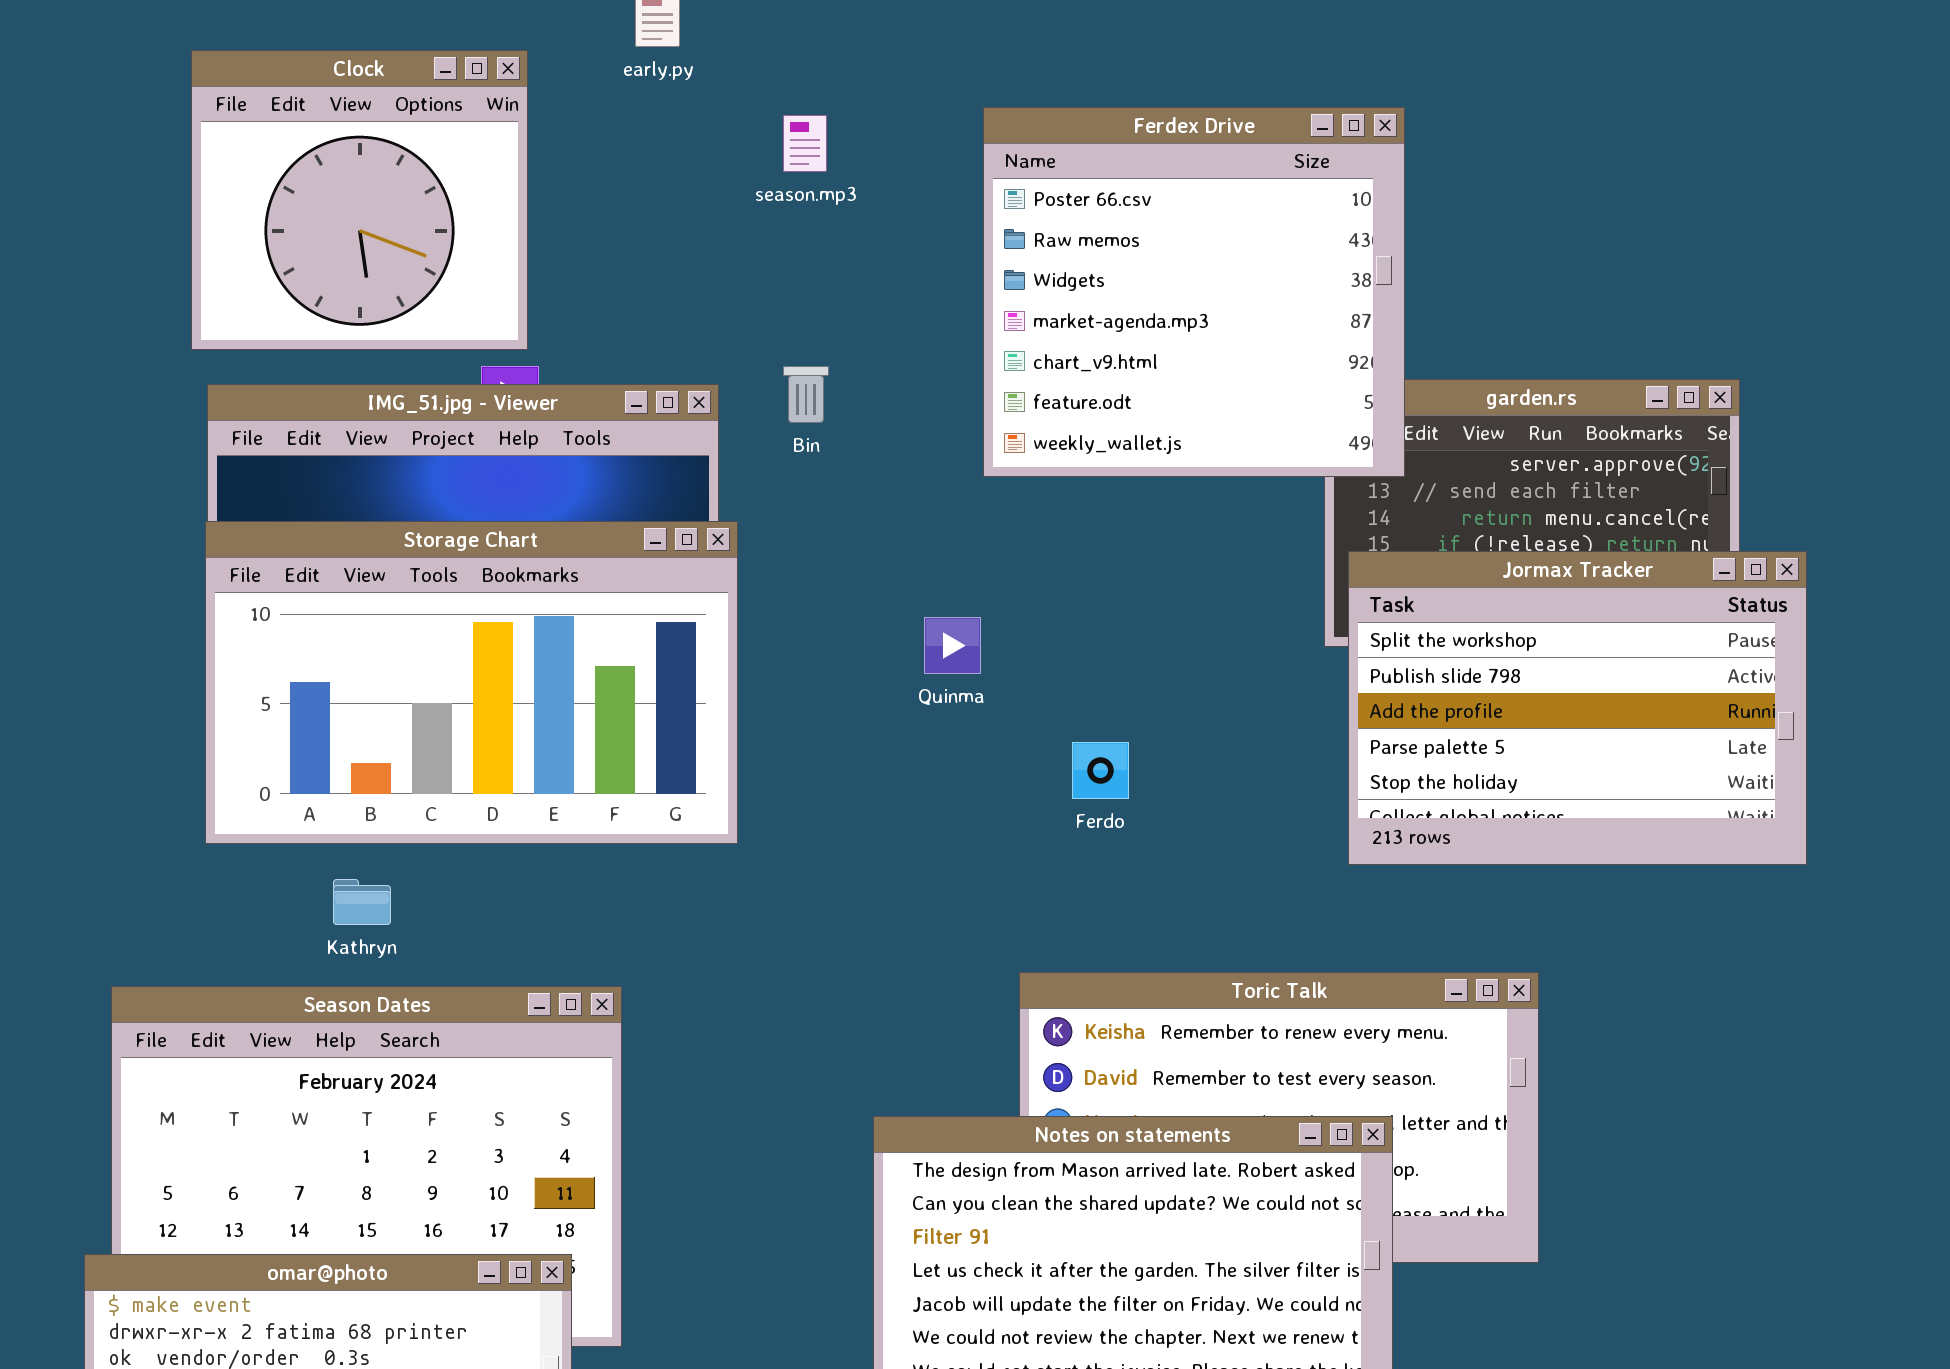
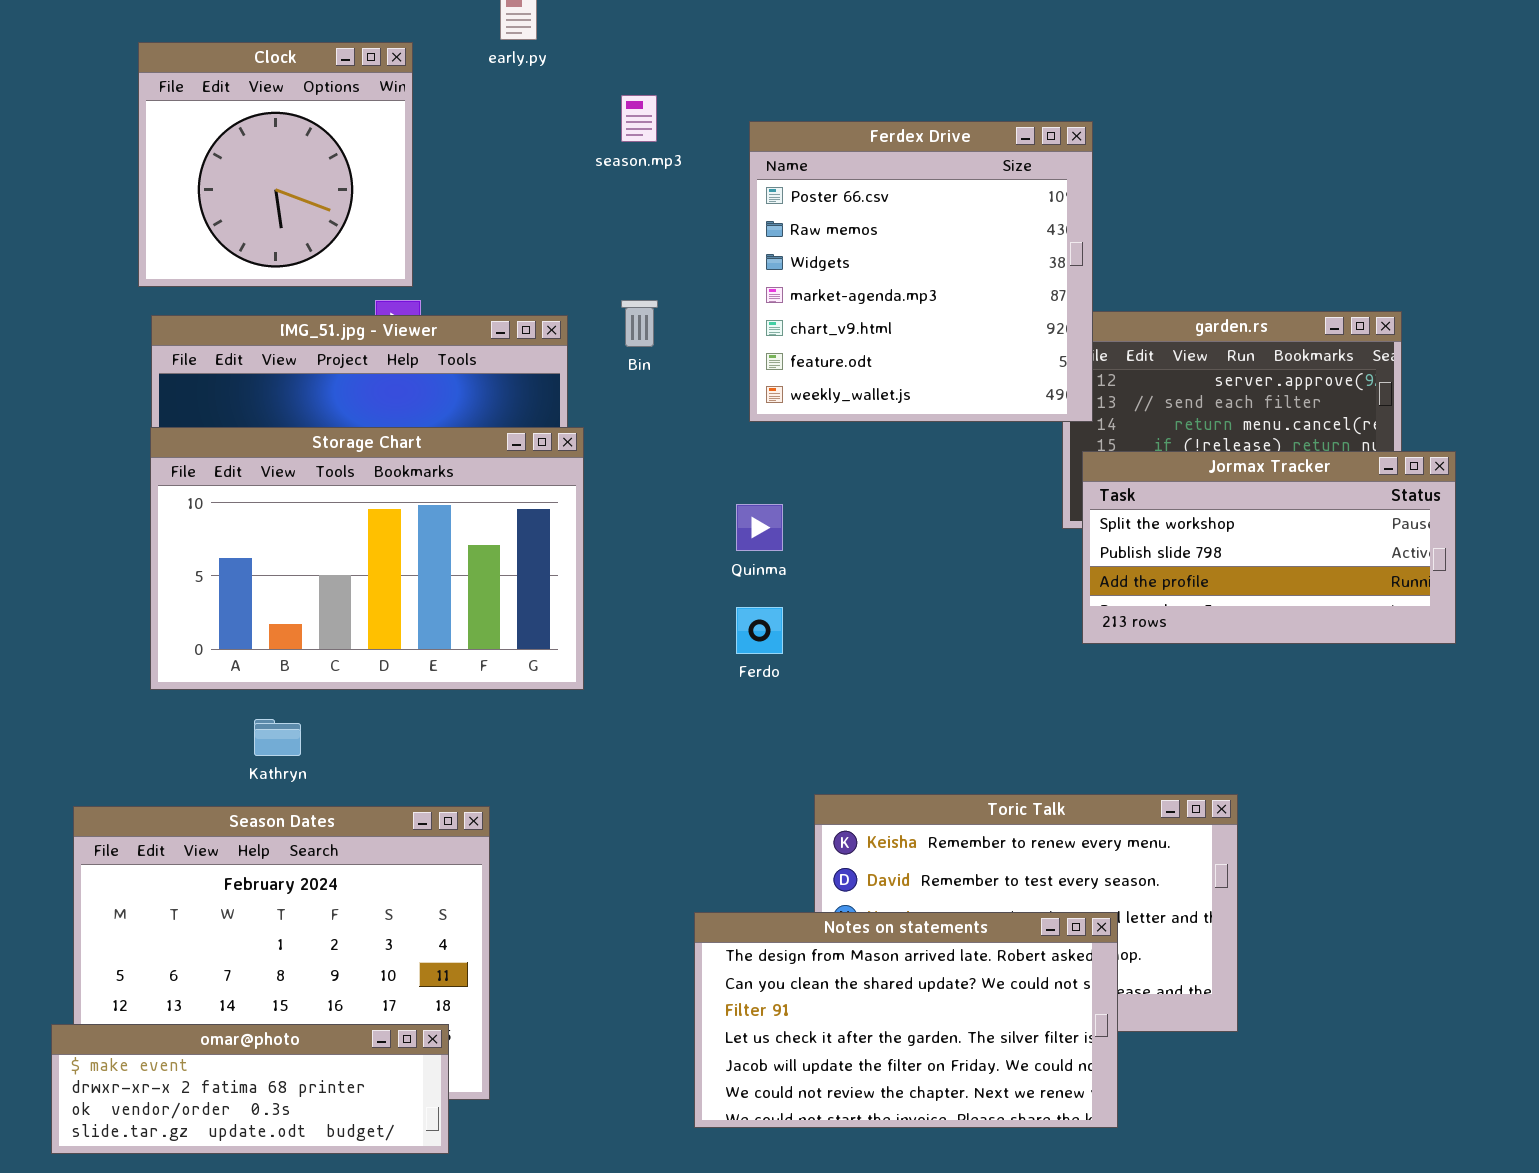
Ferdex Drive: [983,107,1405,477] -> [749,121,1093,422], moved
Jormax Tracker: [1348,551,1807,865] -> [1082,451,1456,644], resized
Ferdo: [1072,742,1129,799] -> [736,607,783,654], moved

